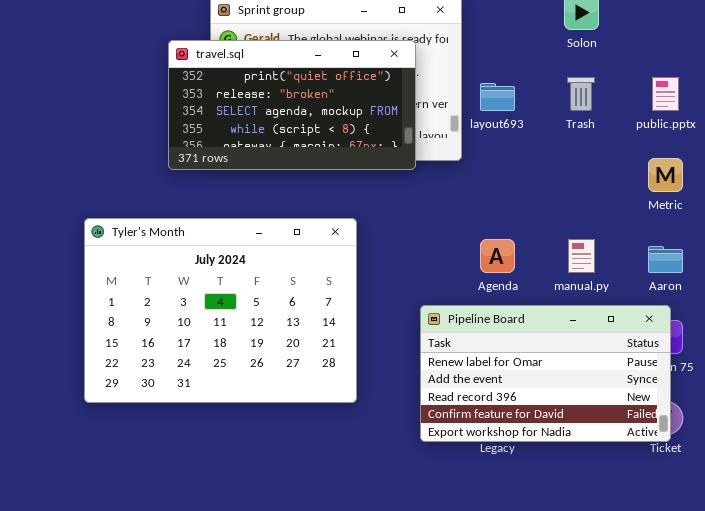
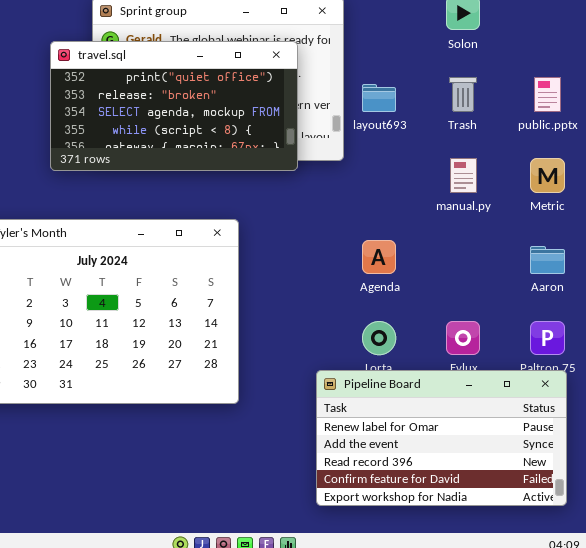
manual.py: [568,239,595,273] -> [450,158,477,193], moved
Pipeline Board: [420,305,671,442] -> [316,370,567,506], moved

